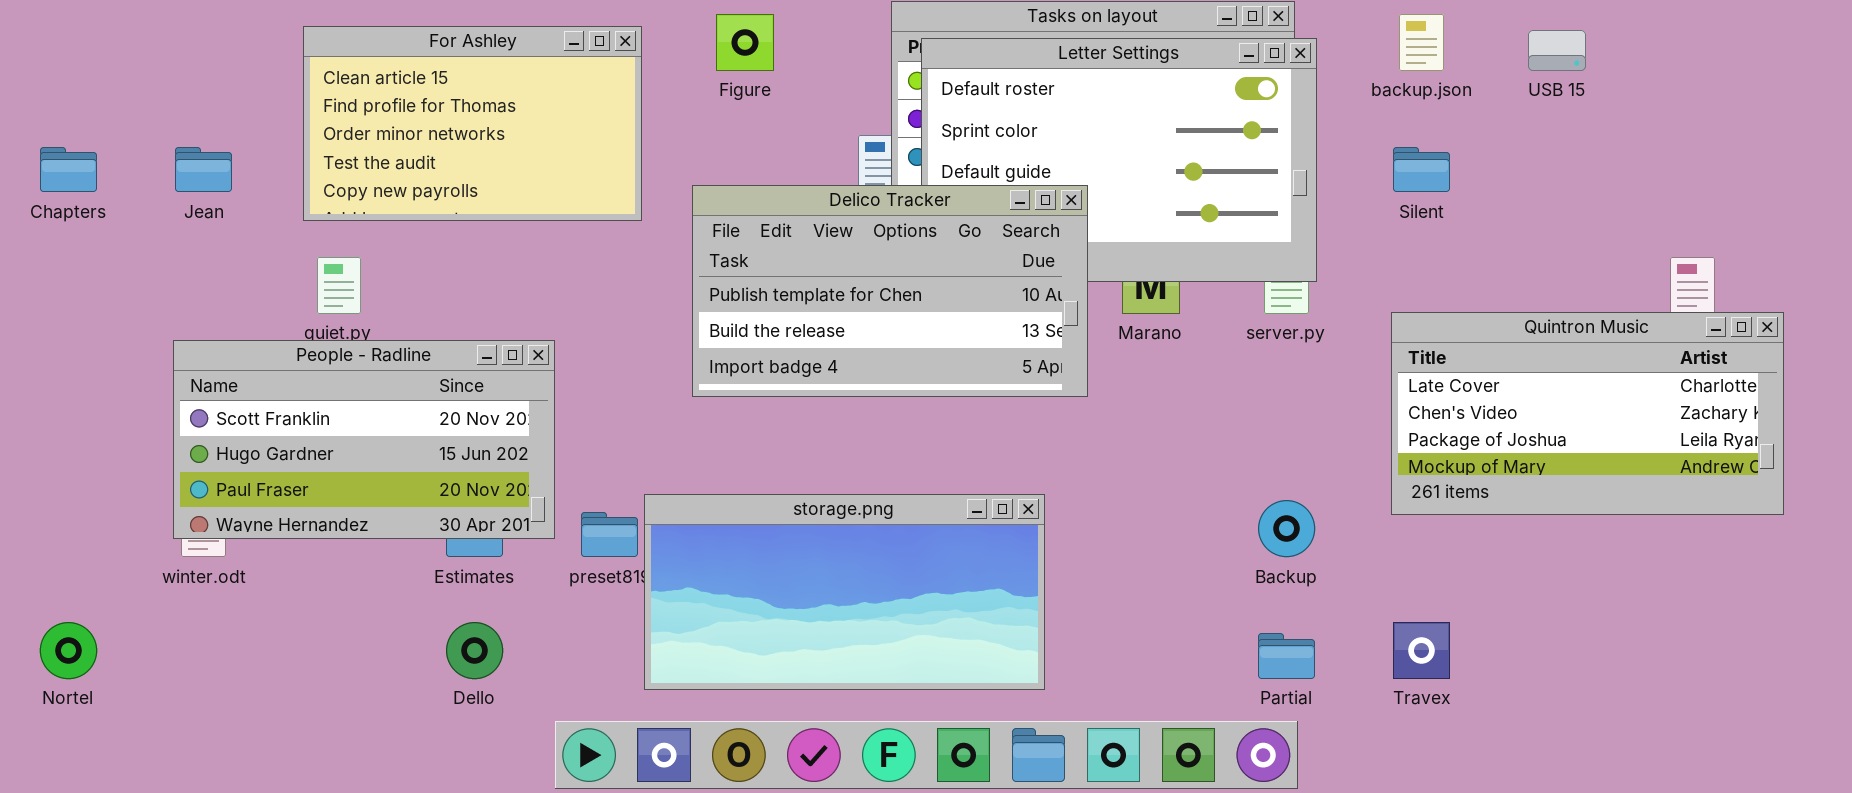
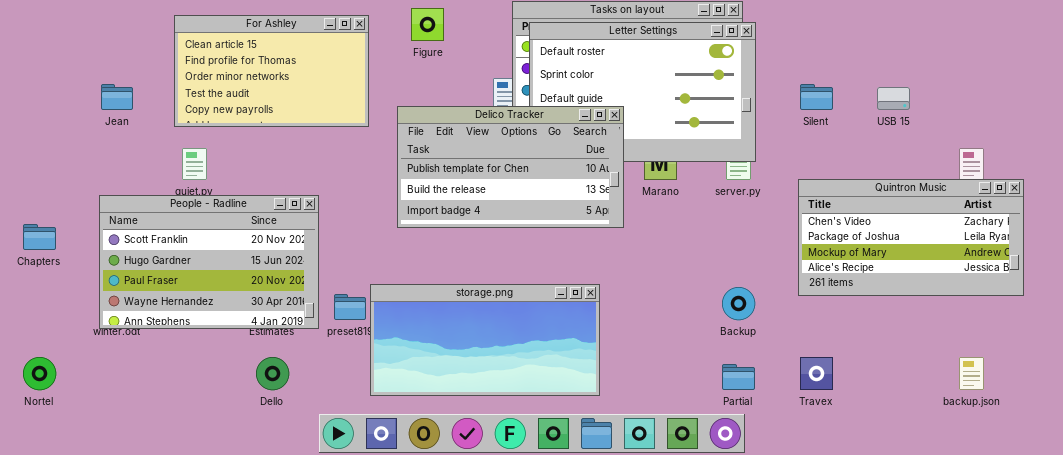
backup.json: [1399,14,1444,71] -> [959,357,984,390], moved
USB 15: [1528,30,1586,71] -> [877,87,910,110], moved
Chapters: [40,147,97,192] -> [23,224,56,250], moved
Quintron Music: [1391,312,1784,515] -> [798,179,1024,296], scrolled down 1 row
People - Radline: [173,340,555,539] -> [99,195,319,329], resized

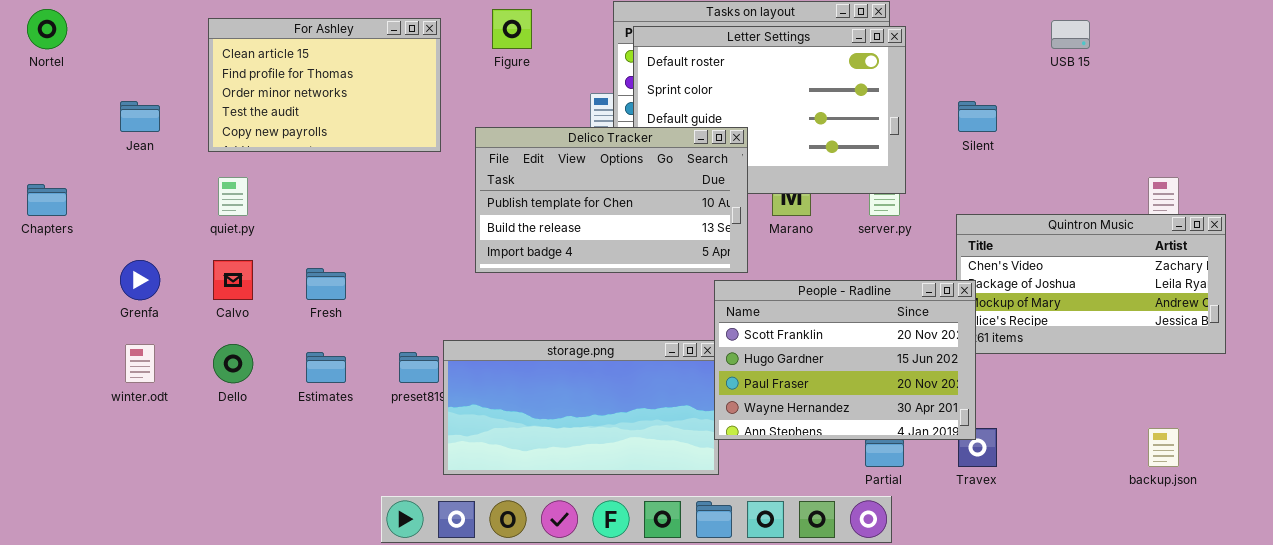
USB 15: [877,87,910,110] -> [1051,20,1090,49], moved
People - Radline: [99,195,319,329] -> [714,280,976,440], moved
Chapters: [23,224,56,250] -> [27,184,67,216], moved
Nortel: [23,357,56,390] -> [27,9,67,49], moved
Dello: [256,357,289,390] -> [213,344,253,383], moved

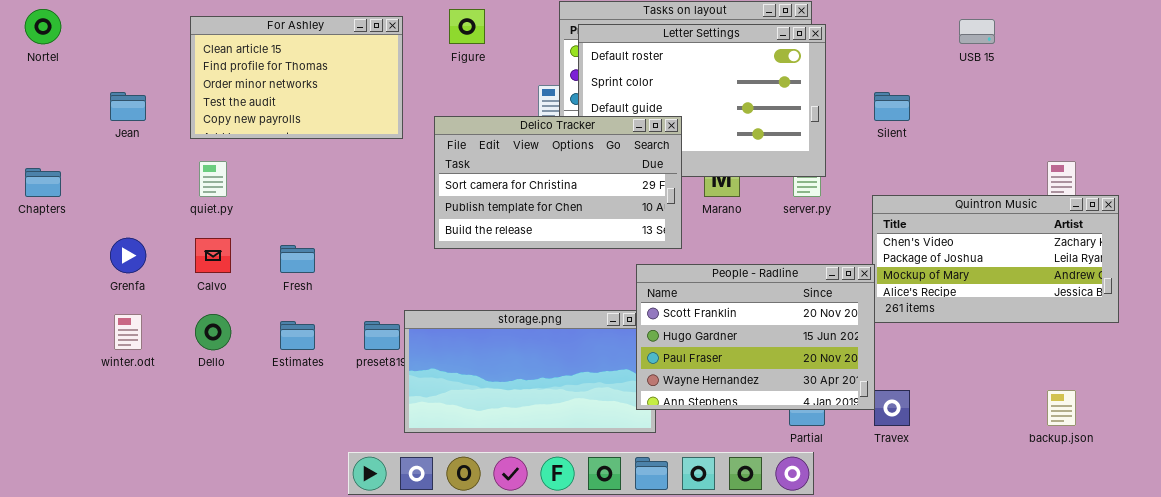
Delico Tracker: [475,127,748,273] -> [434,116,682,249], scrolled up 1 row
People - Radline: [714,280,976,440] -> [636,264,875,410], moved

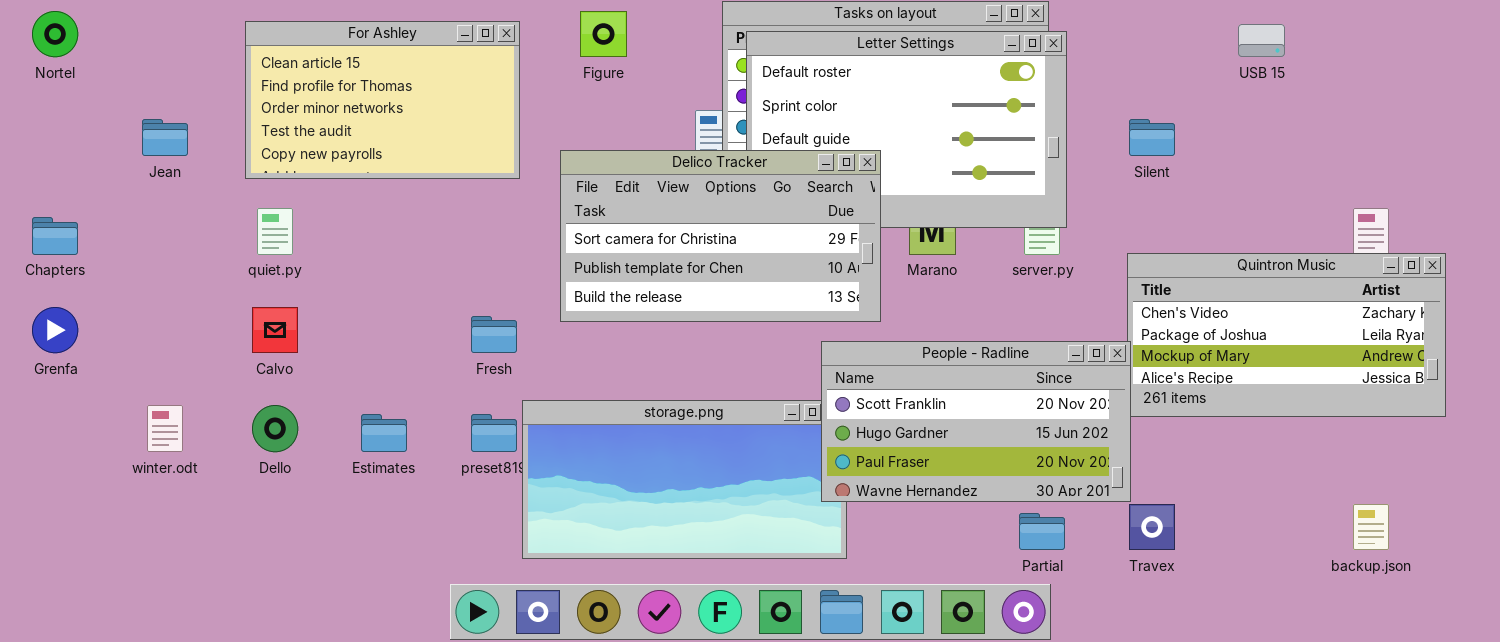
Grenfa: [110,238,146,273] -> [32,307,78,353], moved
Fresh: [280,245,315,273] -> [471,316,517,353], moved
People - Radline: [636,264,875,410] -> [821,341,1131,502], resized

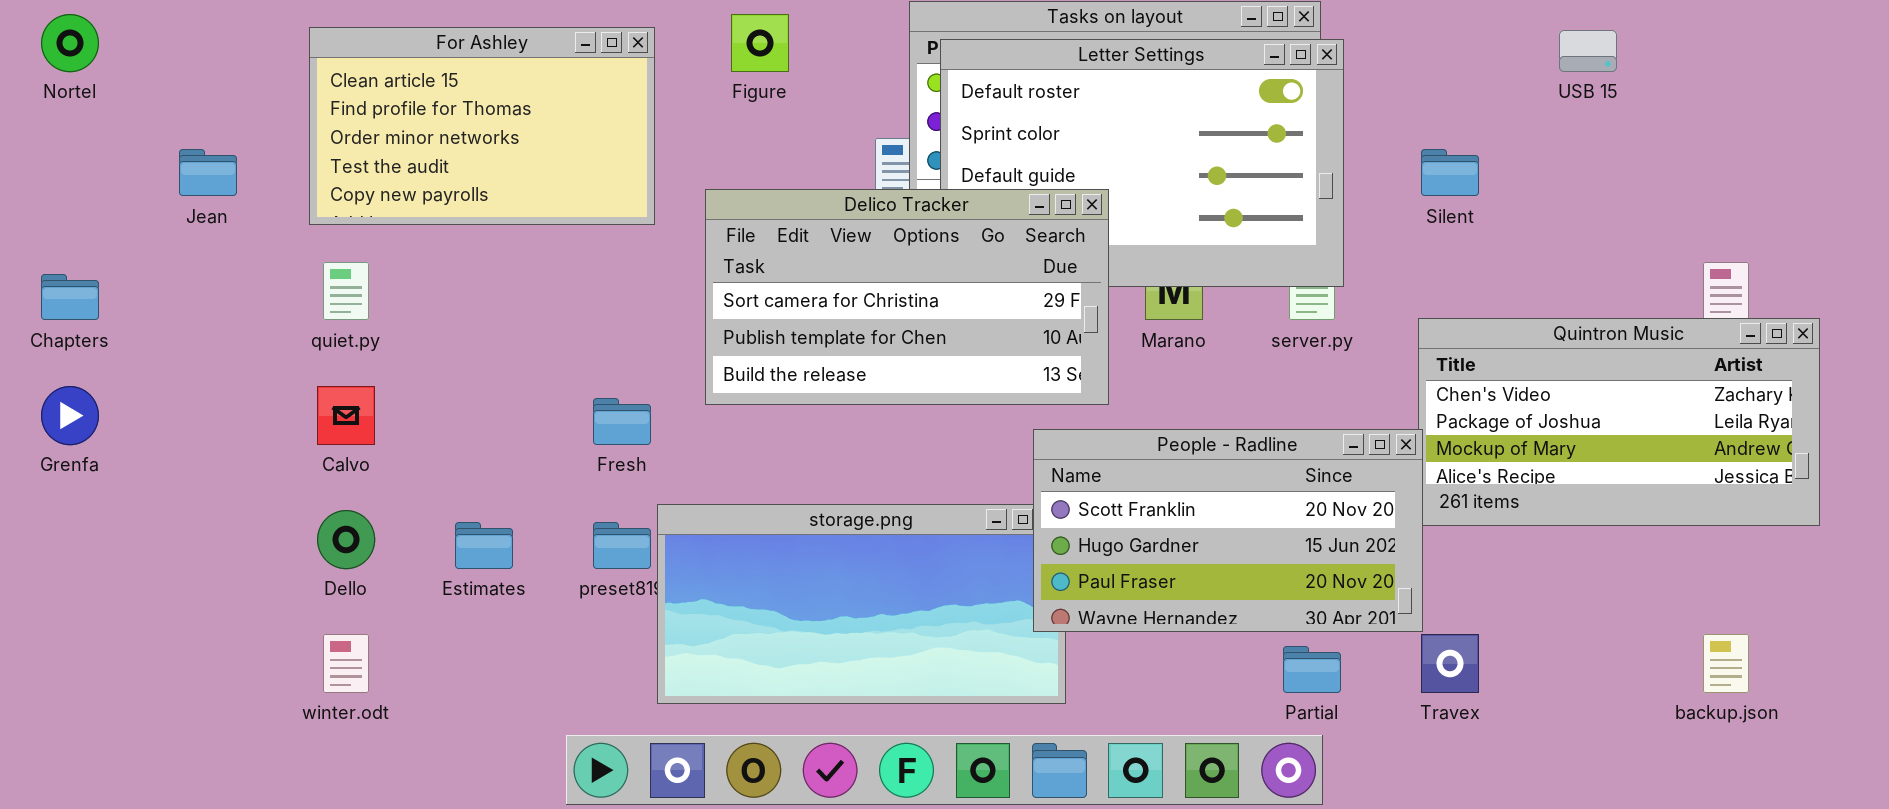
winter.odt: [147,405,183,452] -> [323,634,369,693], moved

